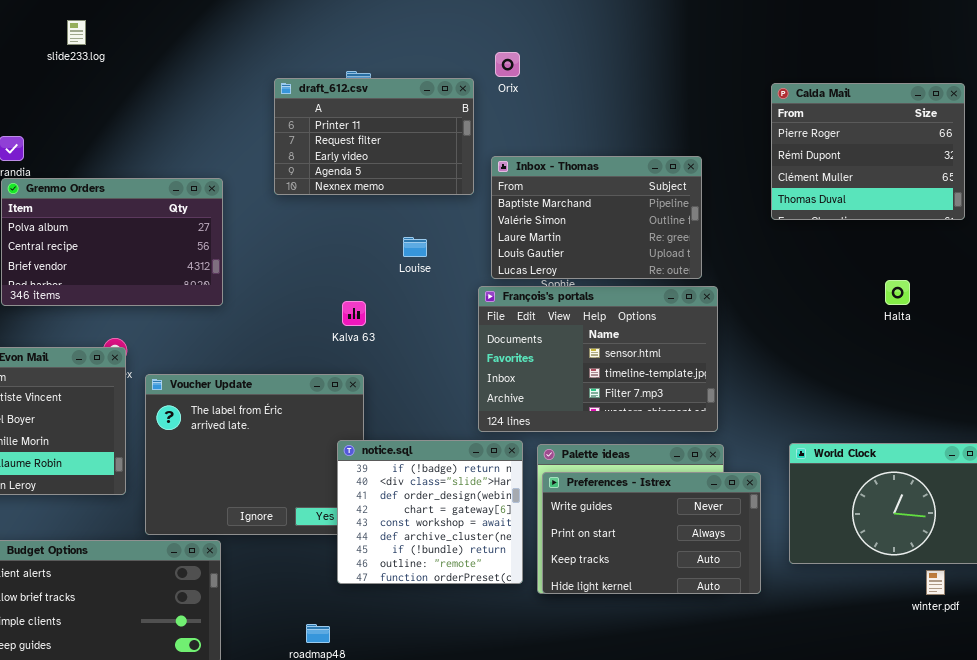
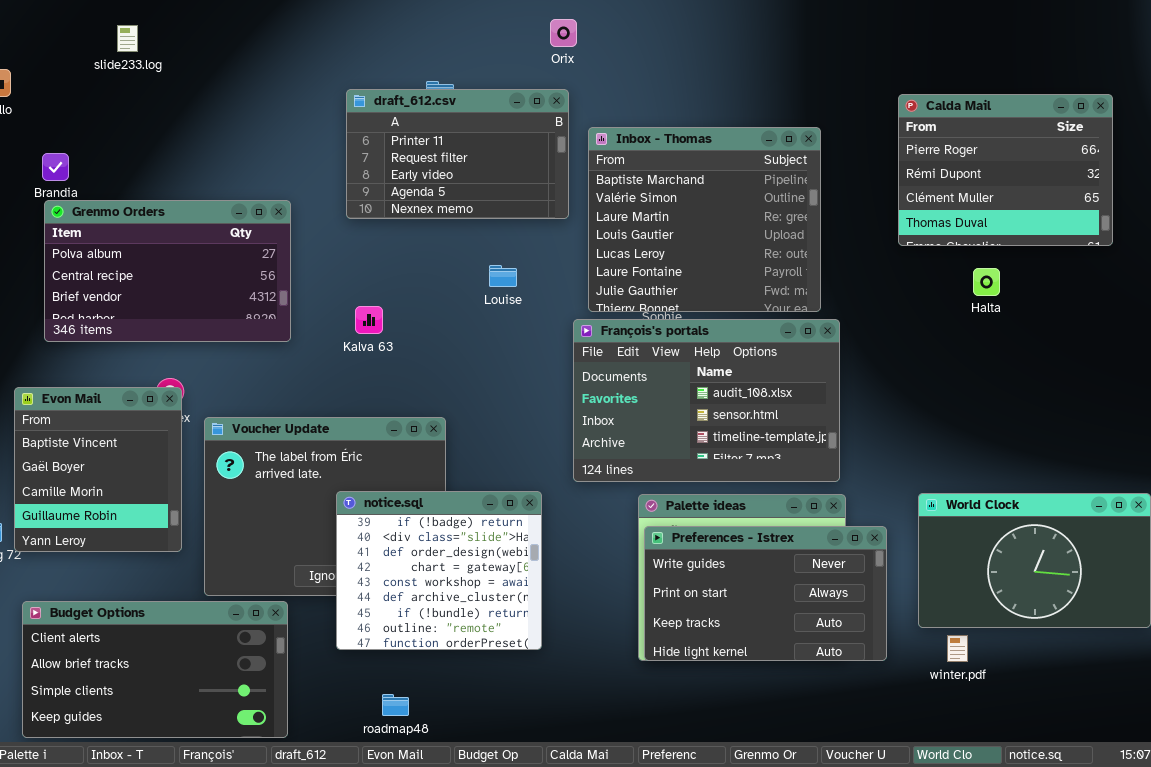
Orix: [495,52,520,77] -> [550,19,577,47], moved
Inbox - Thomas: [491,156,702,279] -> [588,127,821,312], resized
Halta: [885,280,910,305] -> [973,268,1000,296], moved
François's portals: [478,286,718,432] -> [573,319,840,482], scrolled up 1 row
Kalva 63: [342,301,366,326] -> [355,306,383,334], moved
notice.sql: [337,440,523,584] -> [336,491,542,650], moved
winter.pdf: [926,570,945,595] -> [947,635,968,662], moved

